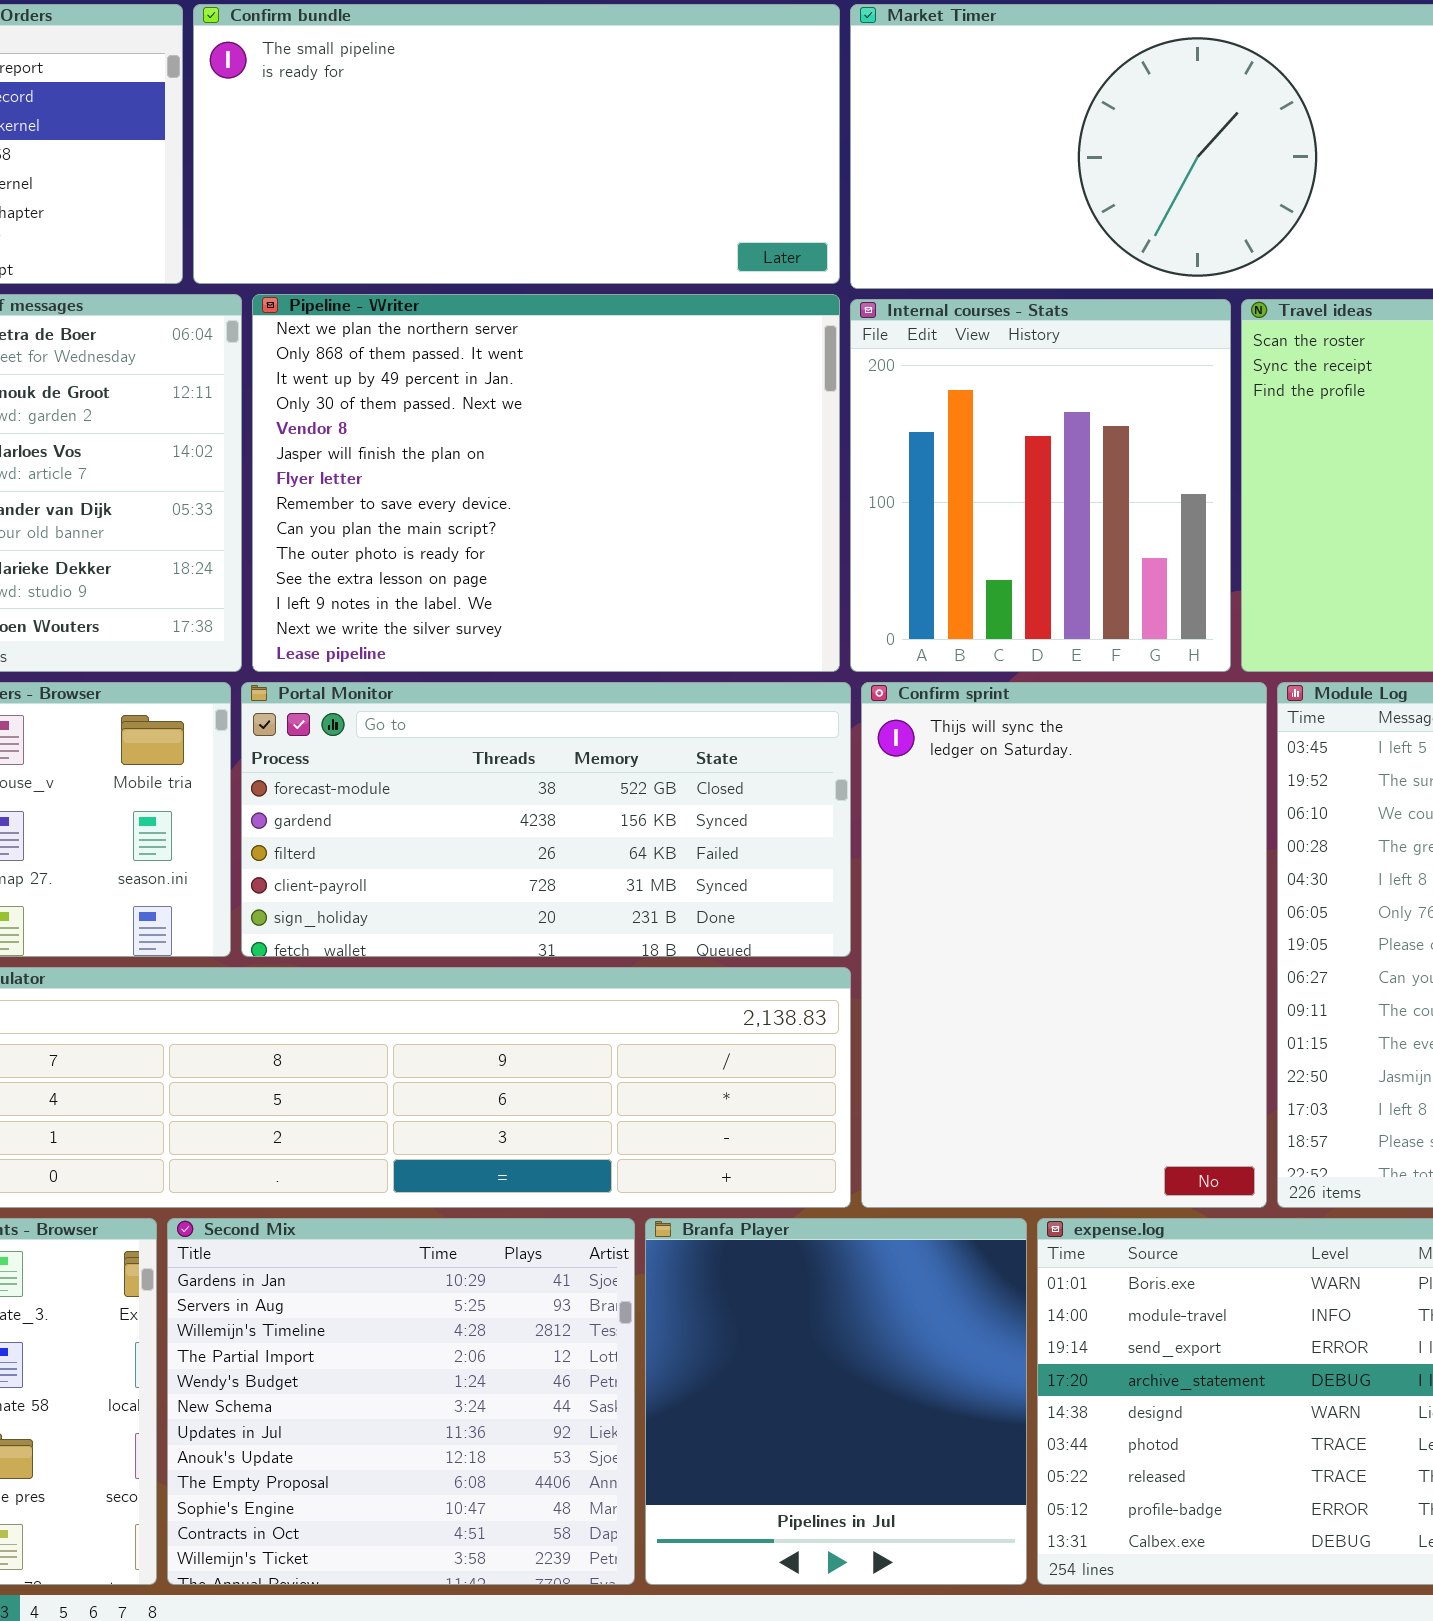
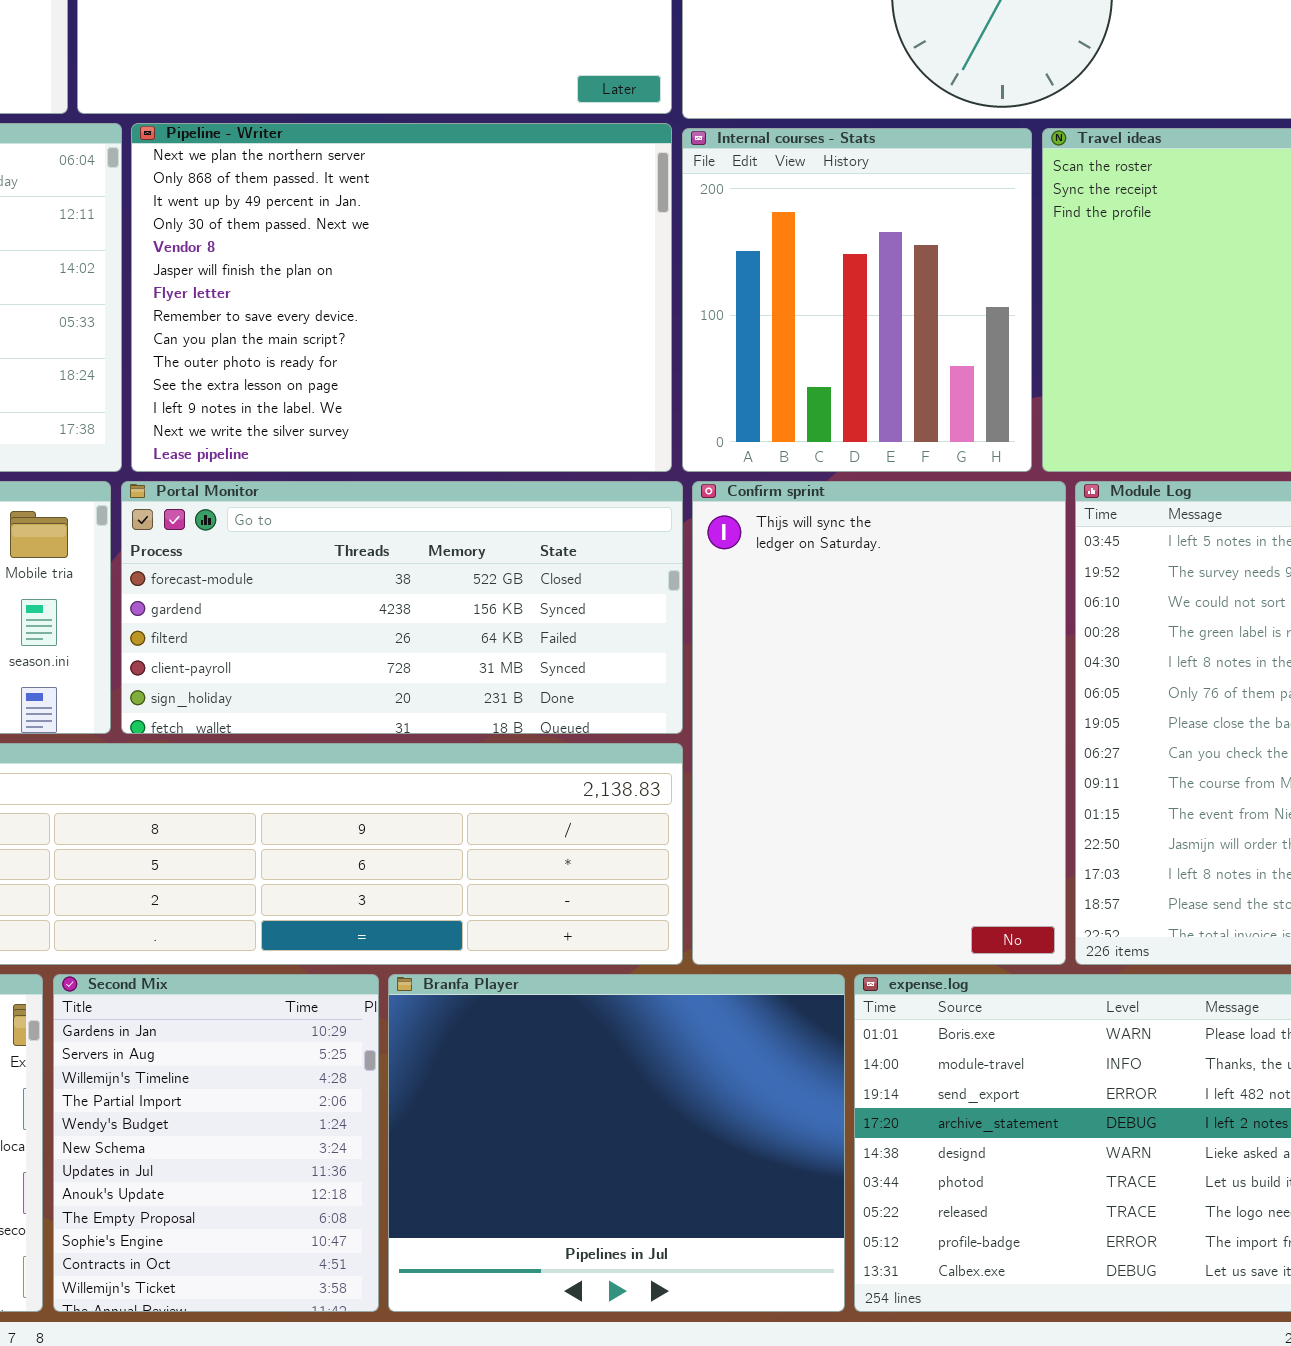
Second Mix: [167,1218,635,1585] -> [53,974,379,1312], resized
Branfa Player: [645,1218,1027,1585] -> [388,974,845,1312], resized

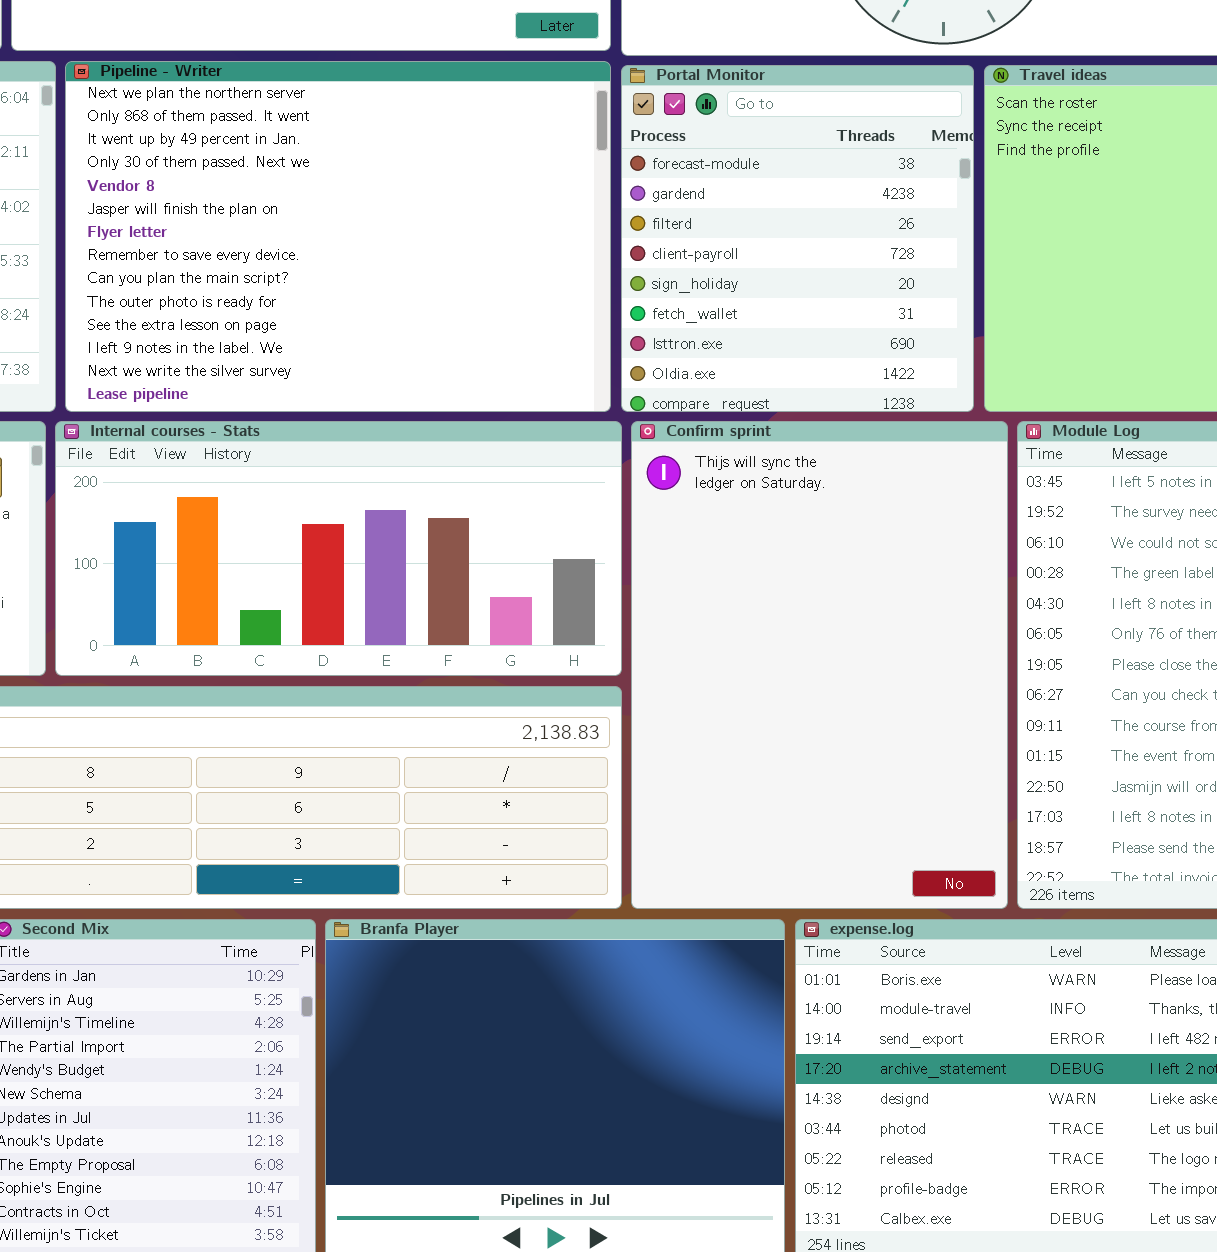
Internal courses - Stats: [682,128,1032,472] -> [55,421,622,676], moved, resized
Portal Monitor: [121,481,683,734] -> [621,65,974,412], moved, resized

